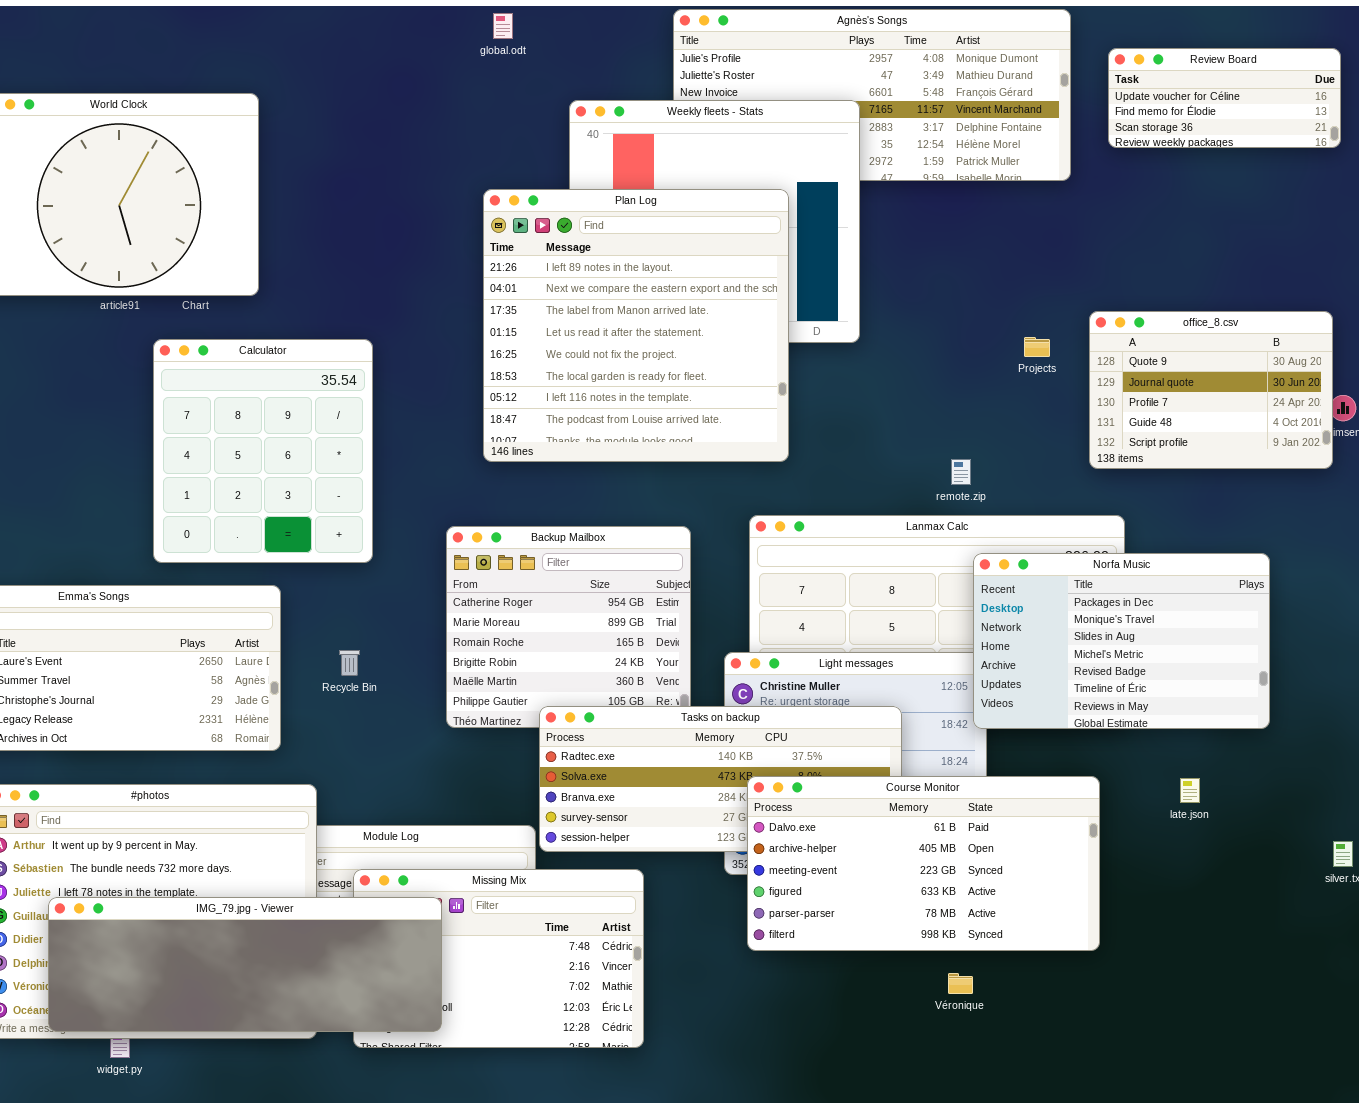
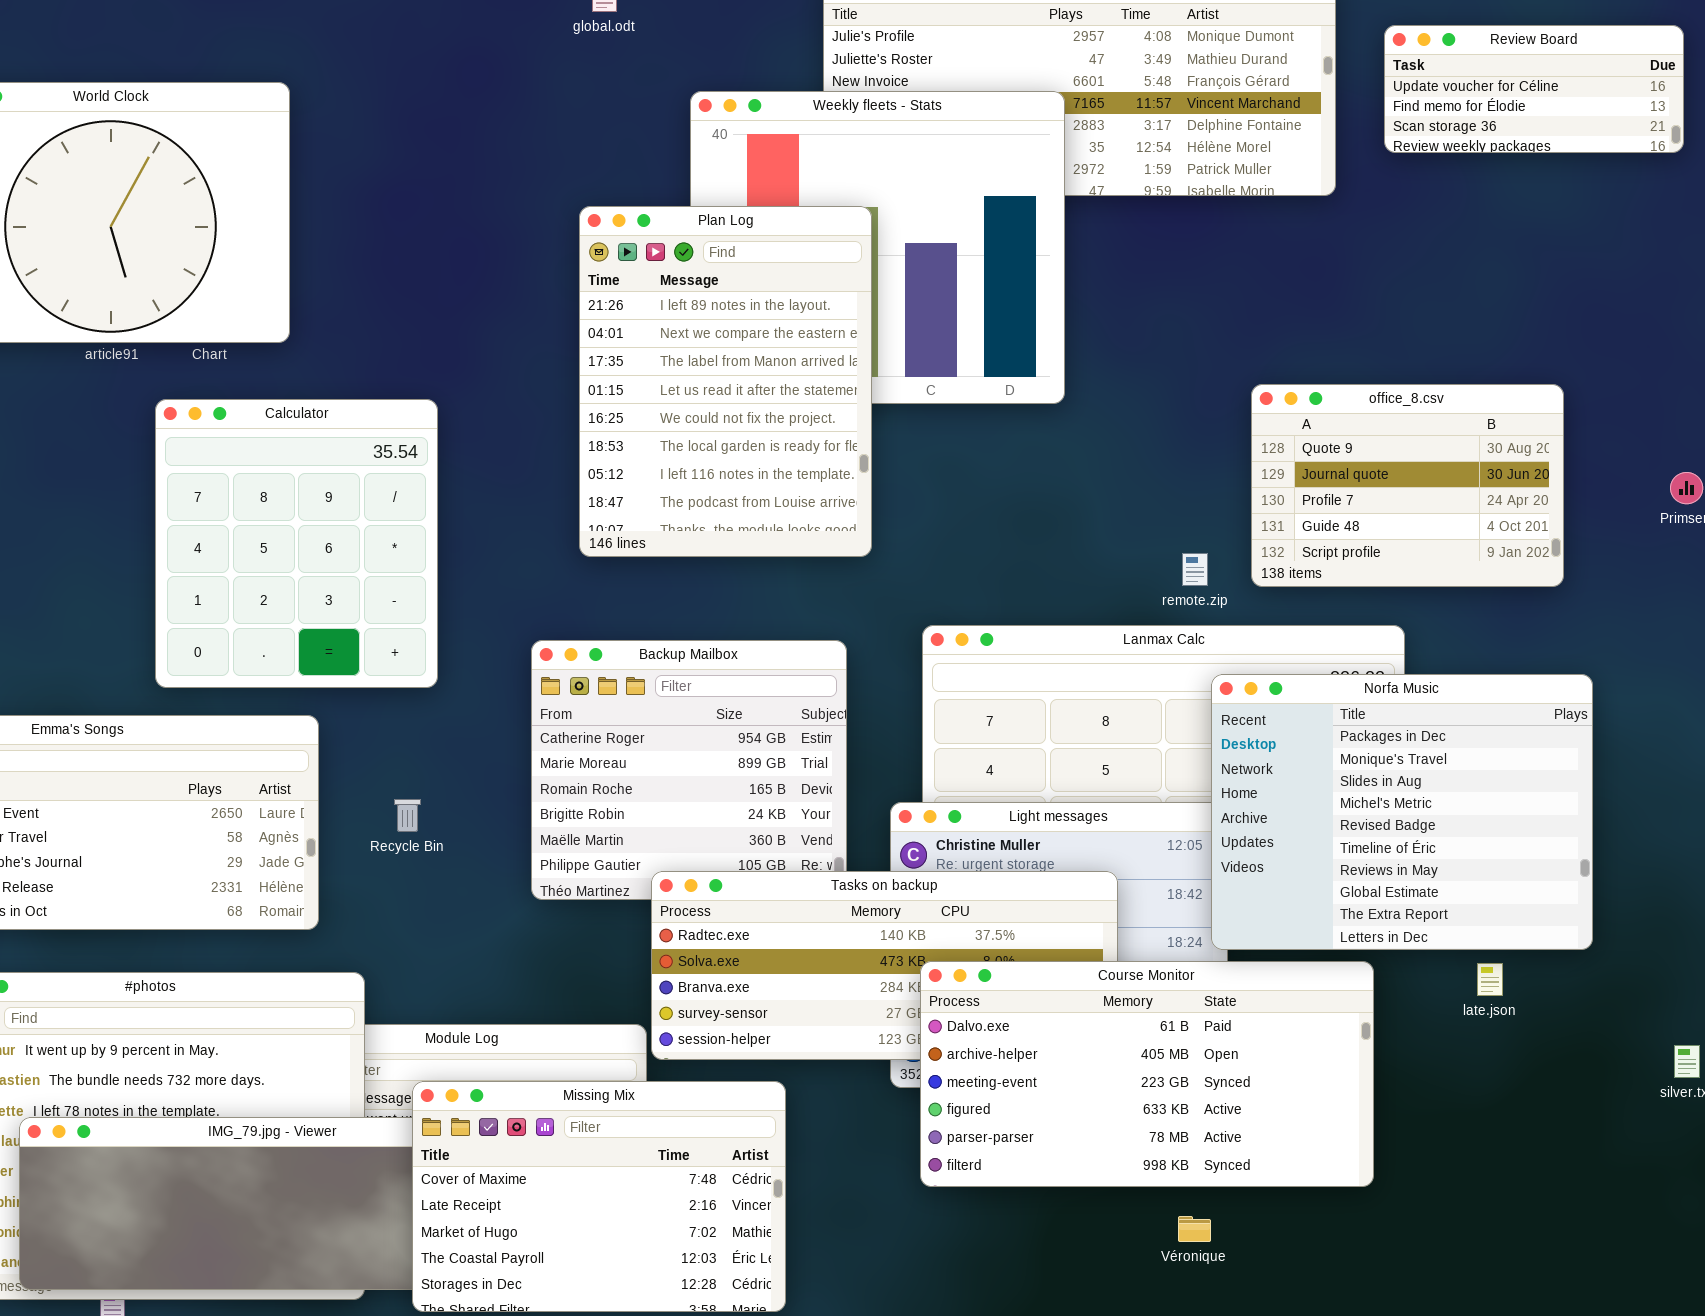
Plan Log: [483,189,789,462] -> [579,206,872,557], resized
office_8.csv: [1089,311,1333,469] -> [1251,384,1564,587], moved
Norfa Music: [973,553,1270,729] -> [1211,674,1593,950], resized
Missing Mix: [353,869,644,1048] -> [412,1081,786,1312], raised

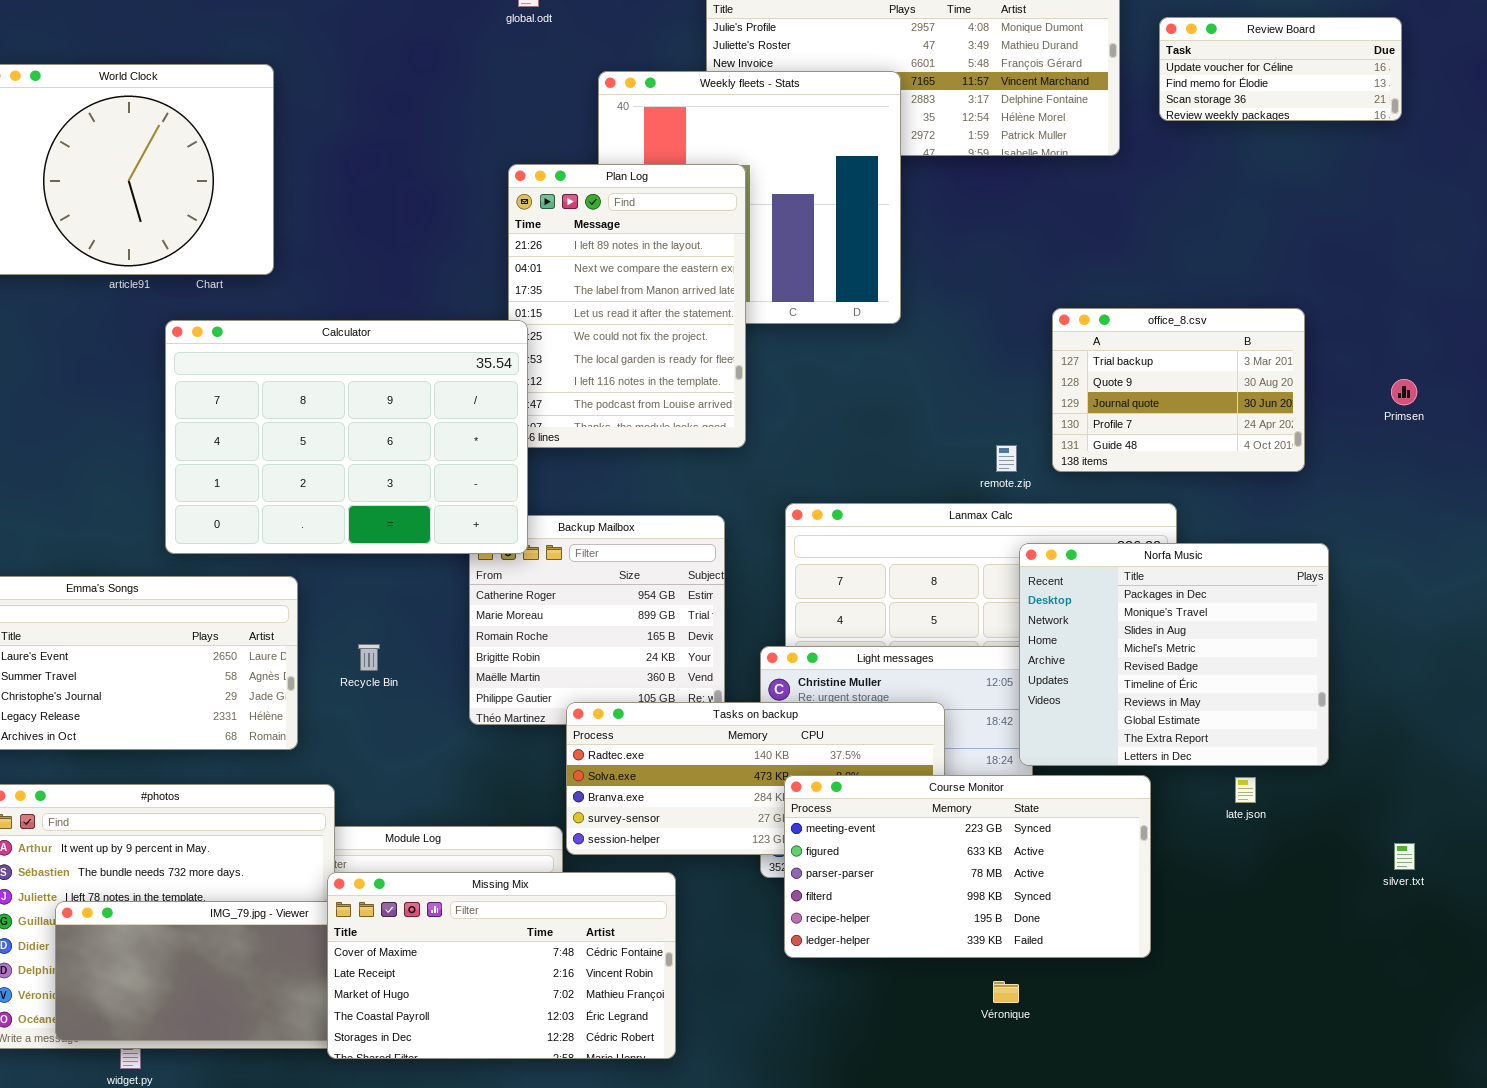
office_8.csv: [1251,384,1564,587] -> [1052,308,1305,472], scrolled up 1 row
Calculator: [155,399,438,688] -> [165,320,528,554], resized
Course Monitor: [920,961,1374,1187] -> [784,775,1151,958], scrolled down 2 rows
Missing Mix: [412,1081,786,1312] -> [327,872,676,1059], resized

